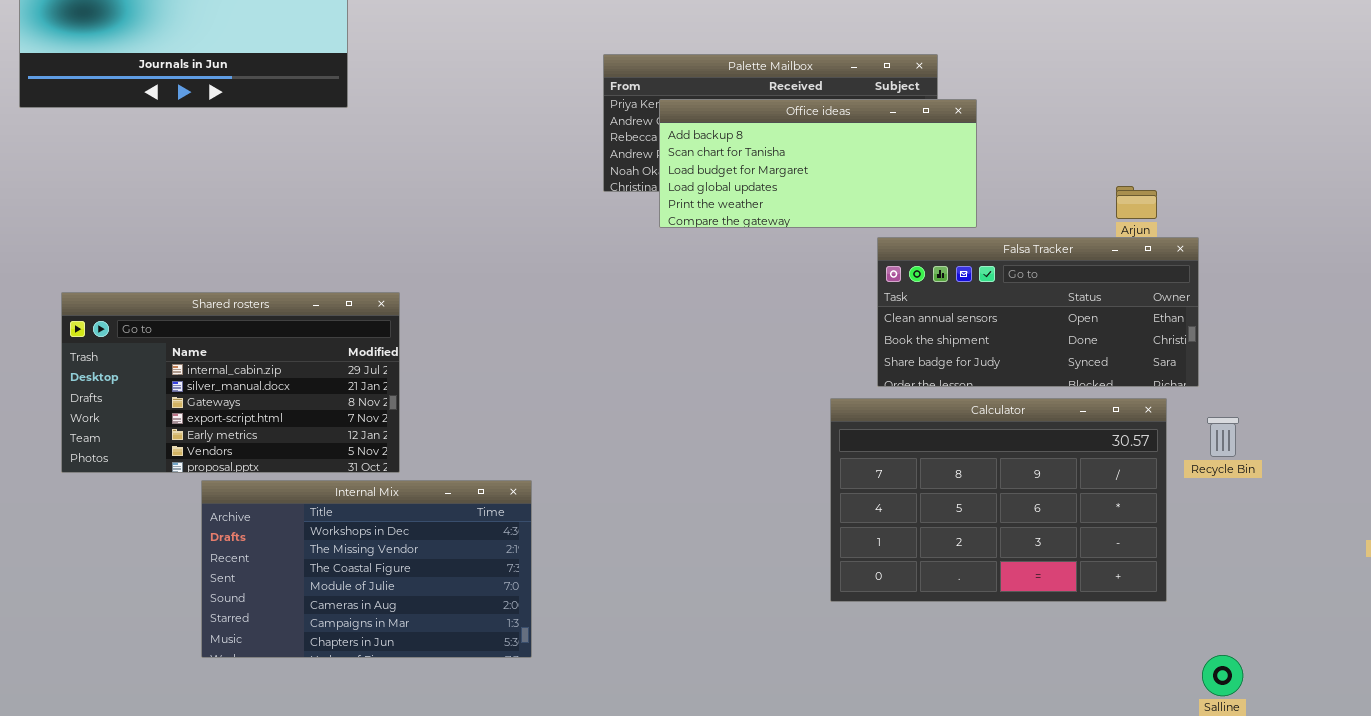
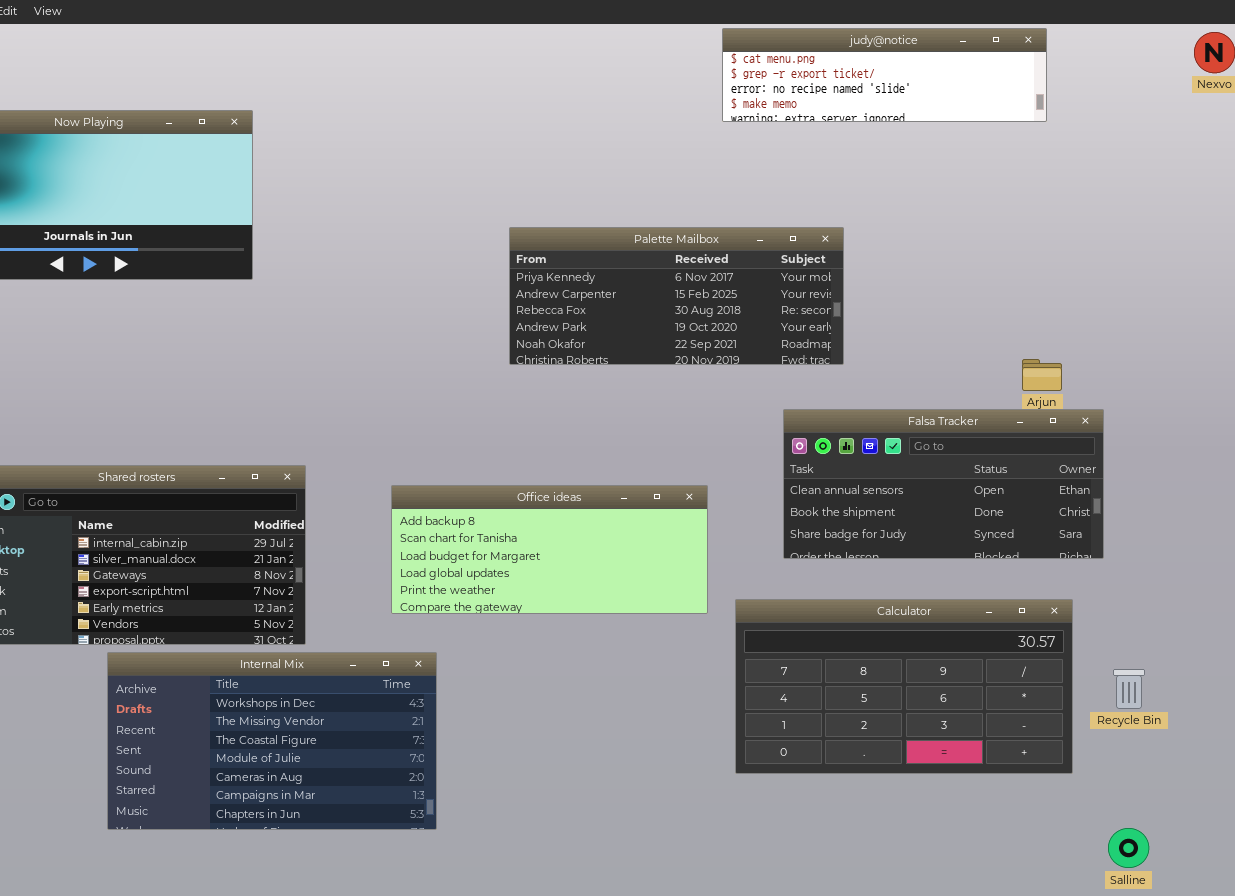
Office ideas: [659,99,977,228] -> [391,485,708,614], moved
Calculator: [830,398,1167,602] -> [735,599,1073,774], resized
Recycle Bin: [1207,417,1239,457] -> [1113,669,1145,709], moved

